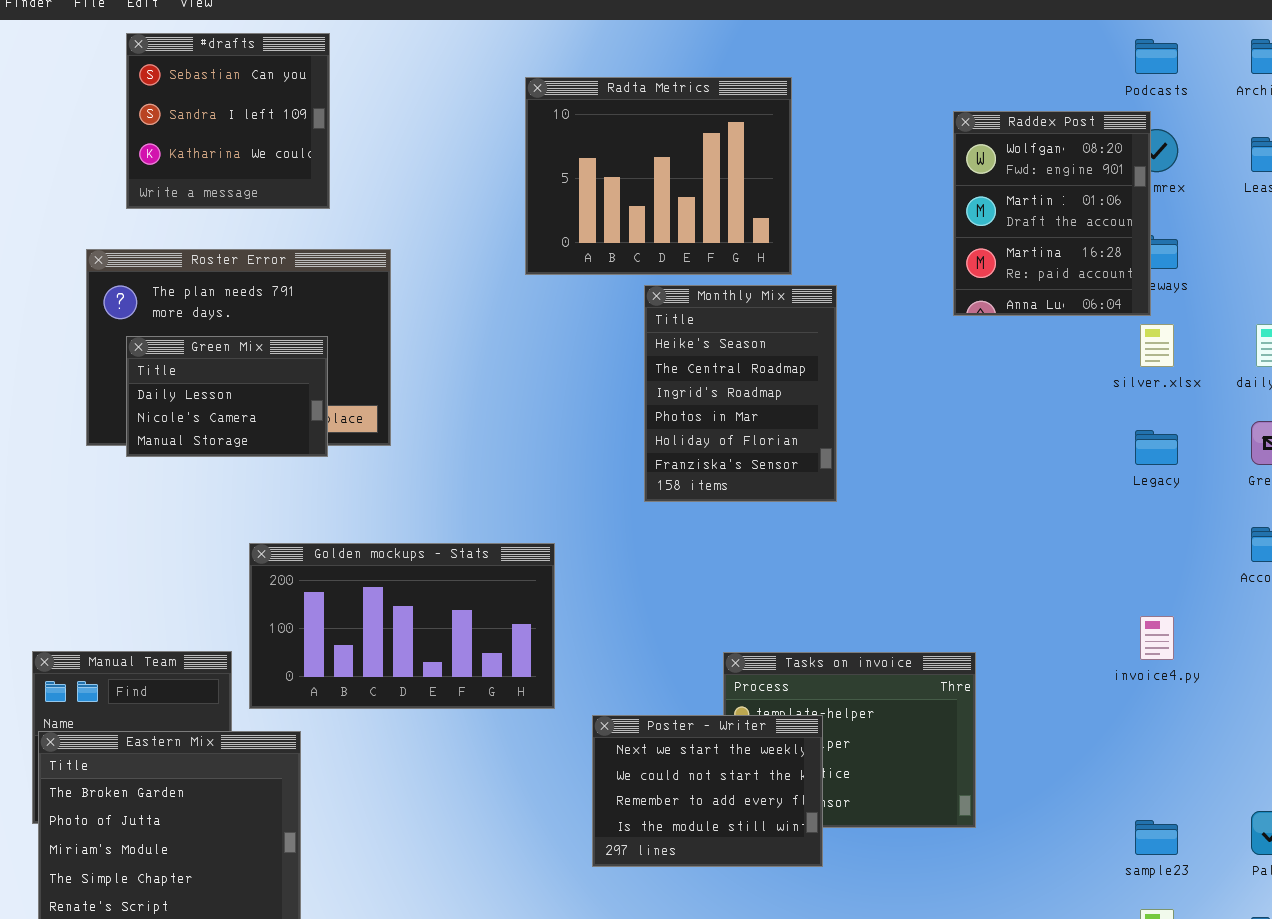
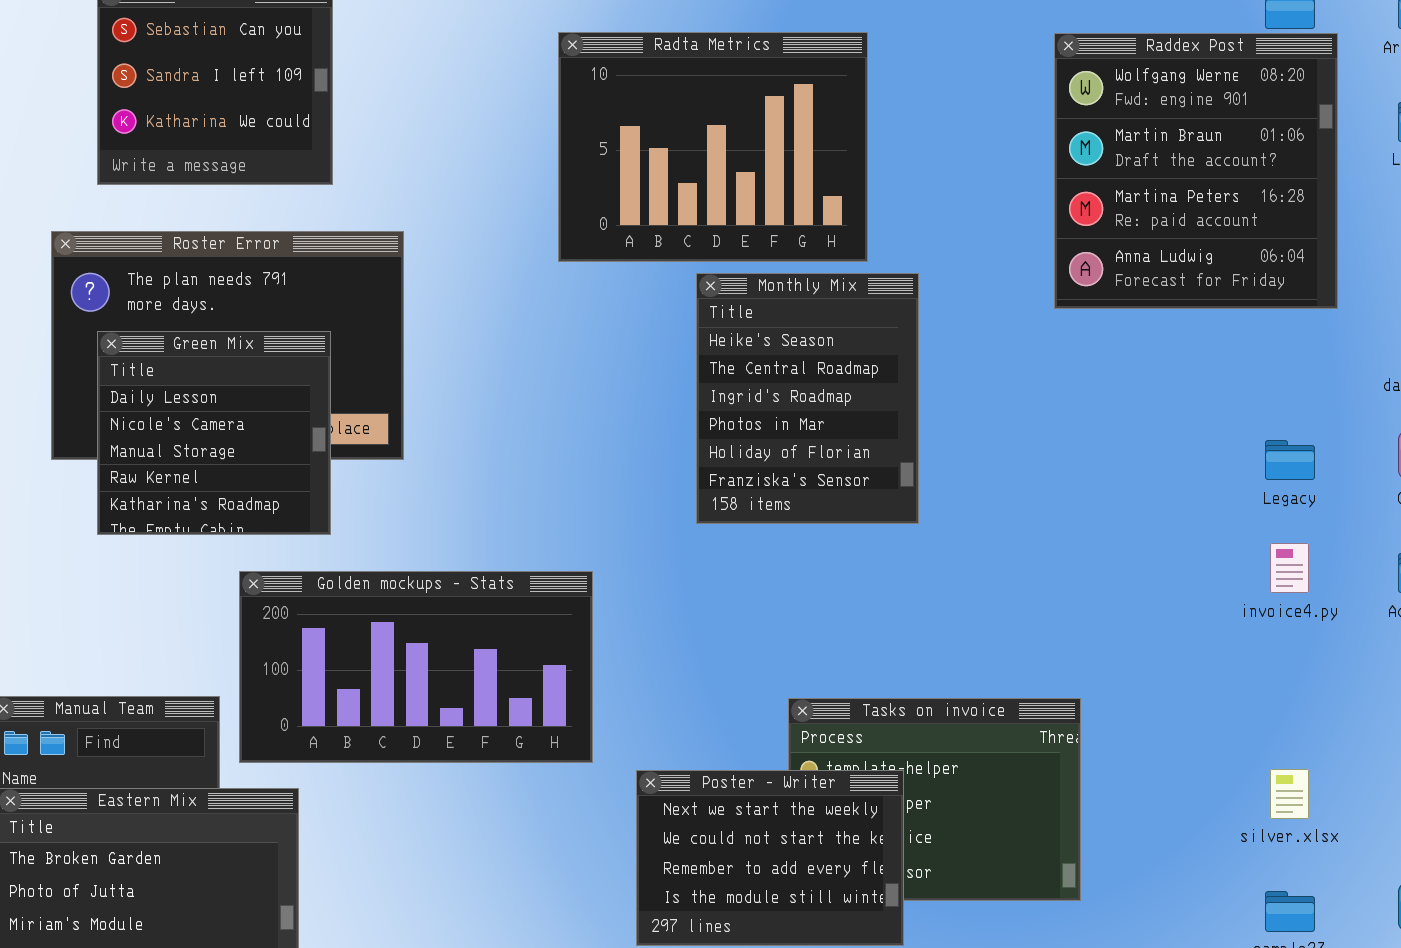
Raddex Post: [953,111,1151,316] -> [1054,33,1338,309], resized
silver.xlsx: [1140,324,1174,367] -> [1270,769,1309,819], moved
Green Mix: [126,336,328,457] -> [97,331,331,535], resized
invoice4.py: [1140,616,1174,660] -> [1270,543,1309,593], moved

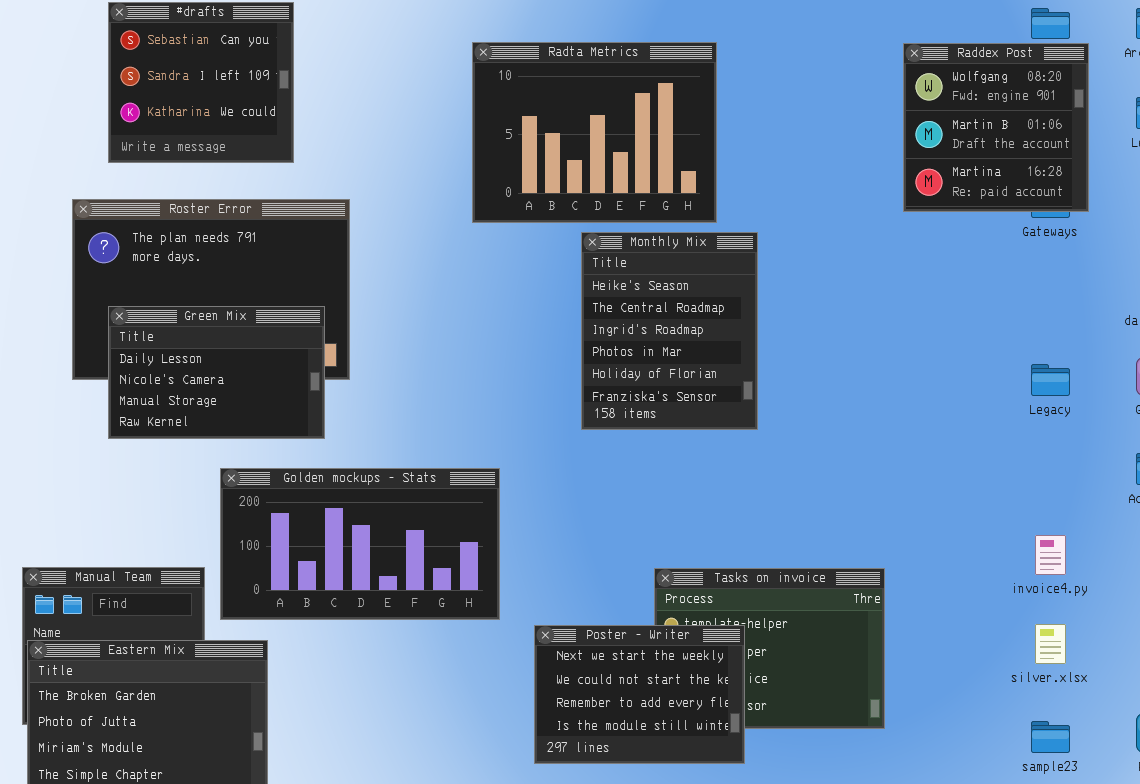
Raddex Post: [1054,33,1338,309] -> [903,43,1089,212], resized
Green Mix: [97,331,331,535] -> [108,306,325,439], resized
invoice4.py: [1270,543,1309,593] -> [1035,535,1066,575], moved

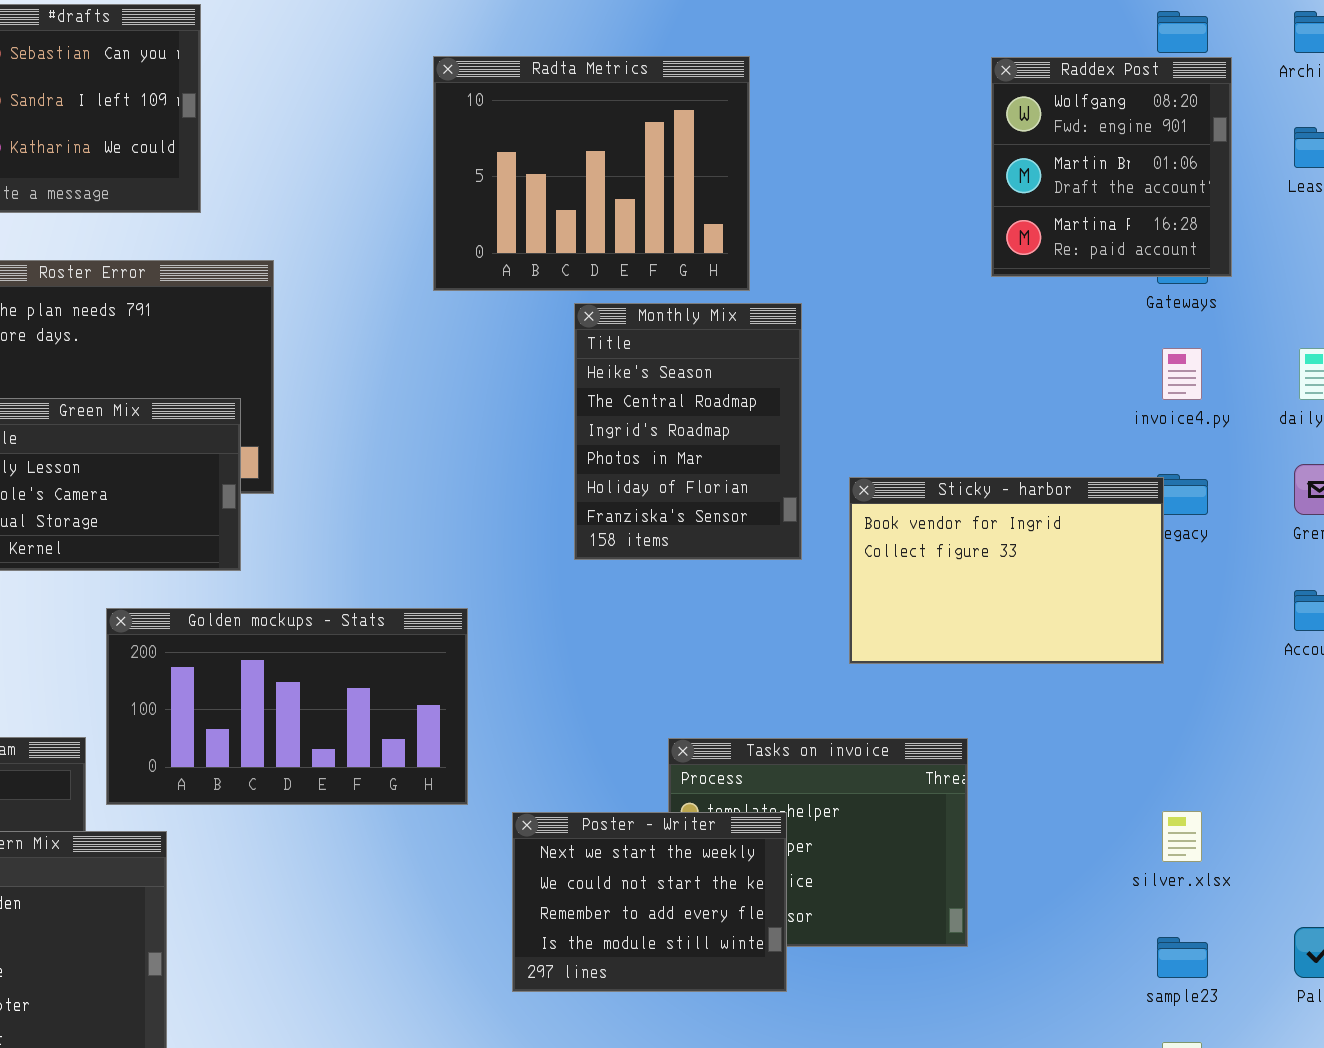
Sticky - harbor: none -> [849,477,1164,664], opened
invoice4.py: [1035,535,1066,575] -> [1162,348,1202,400], moved

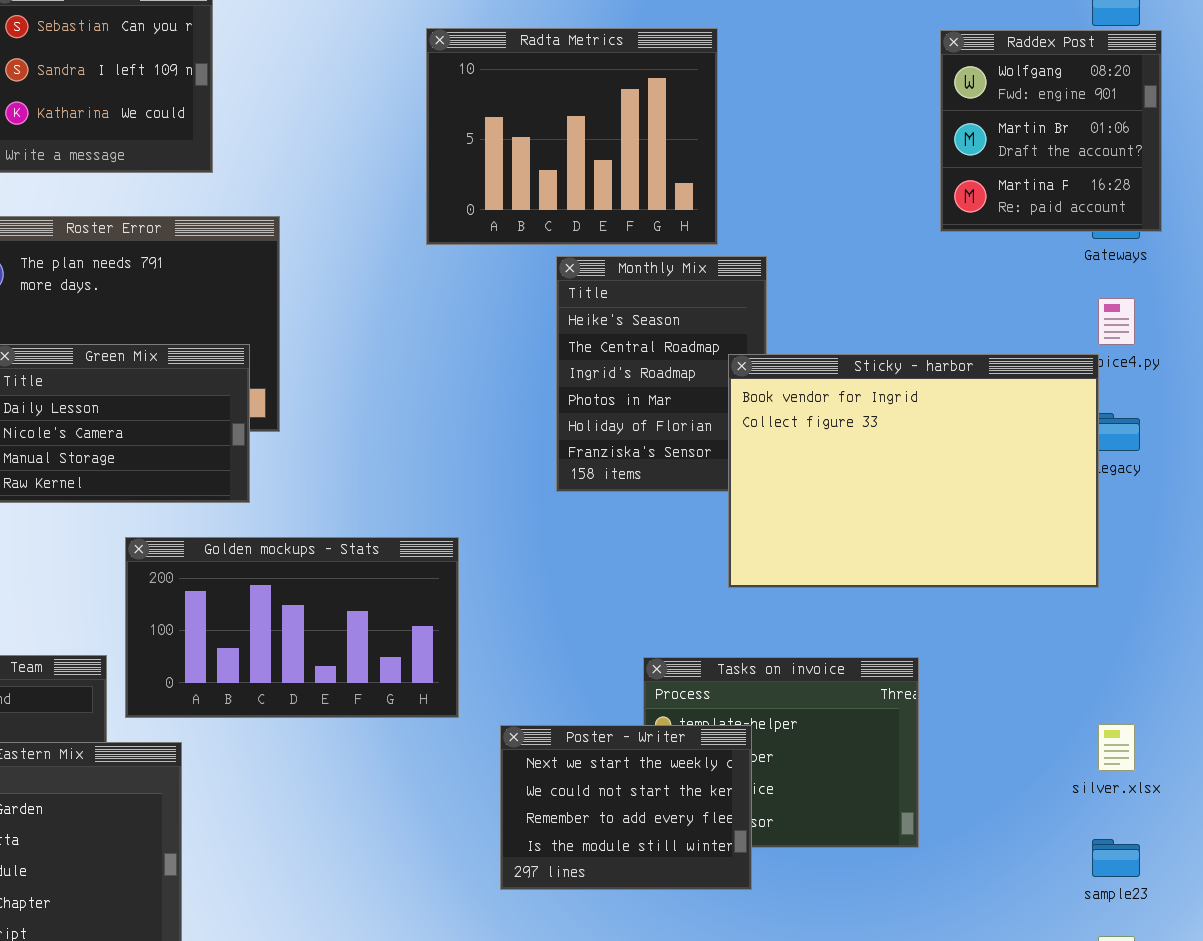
Sticky - harbor: [849,477,1164,664] -> [728,354,1099,588], resized

